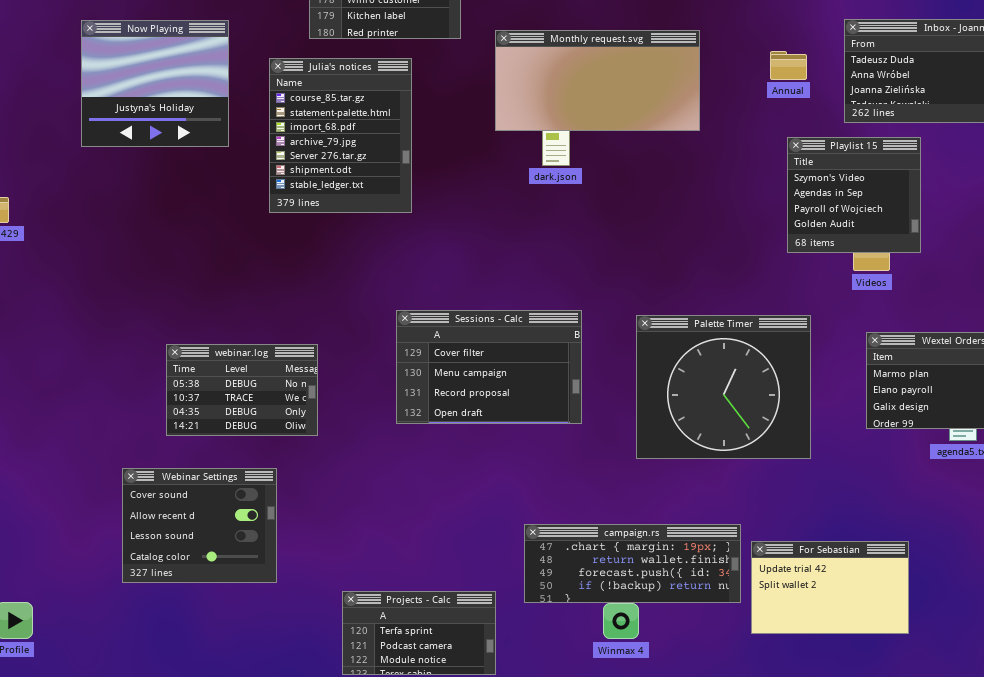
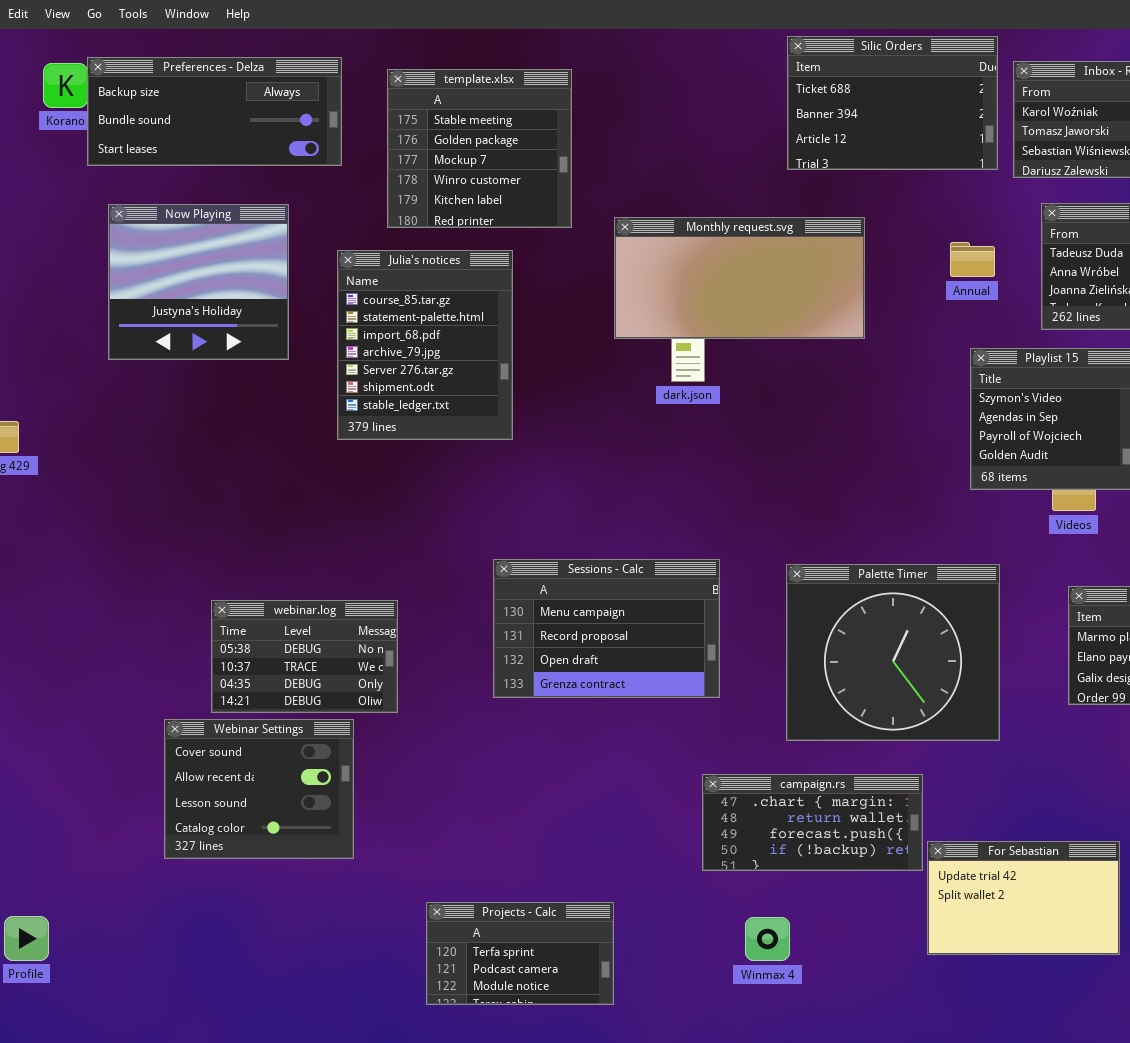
Sessions - Calc: [396,310,582,424] -> [493,559,720,698], scrolled down 1 row
Webinar Settings: [122,468,277,583] -> [164,719,354,859], moved
campaign.rs: [524,524,741,603] -> [702,774,923,871], moved, resized

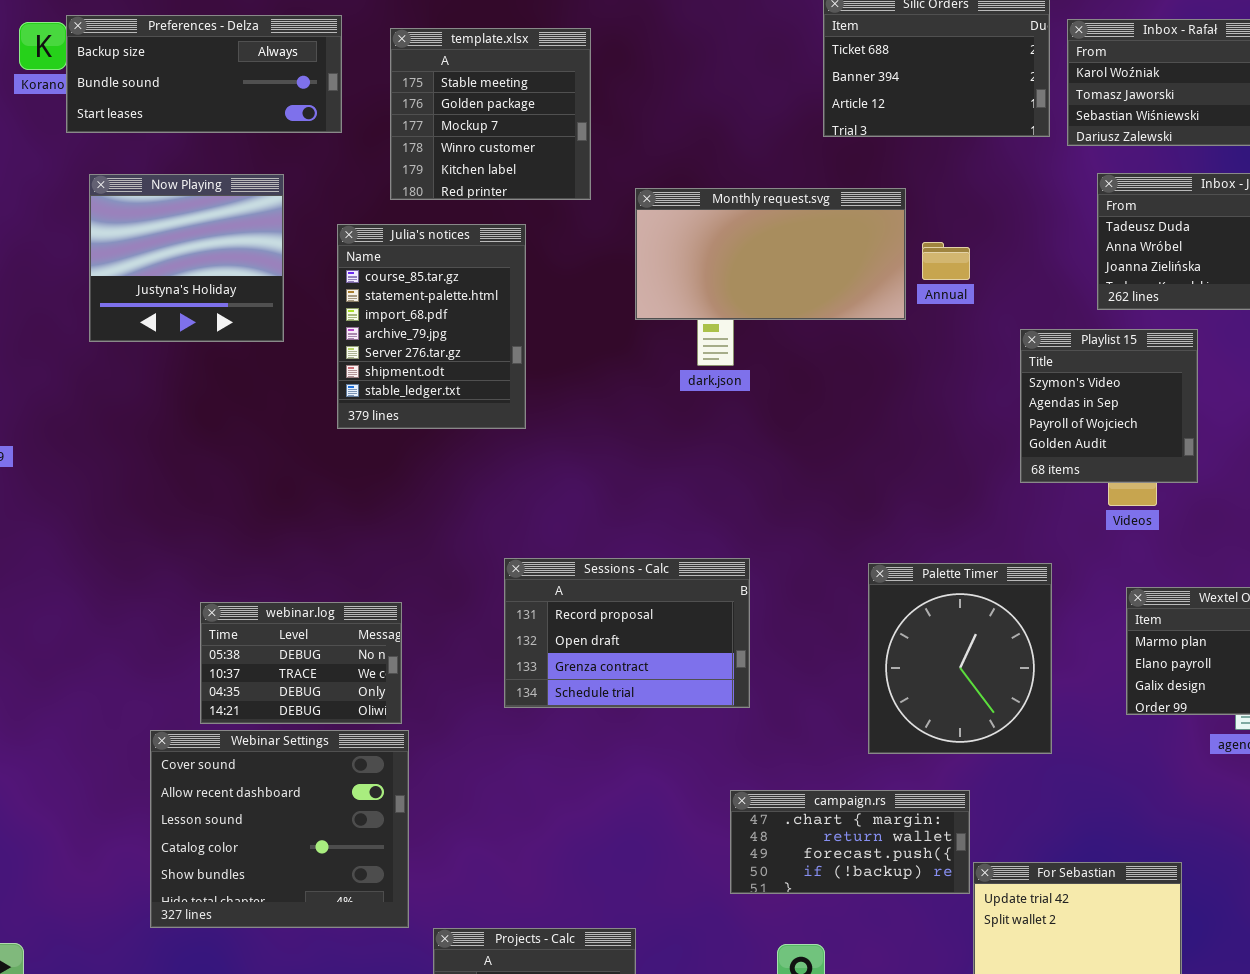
Annual: [950,242,995,277] -> [922,242,970,280], moved
Sessions - Calc: [493,559,720,698] -> [504,558,750,708], scrolled down 1 row
Palette Timer: [786,564,1000,741] -> [868,563,1052,754], resized
Webinar Settings: [164,719,354,859] -> [150,730,409,928], resized

